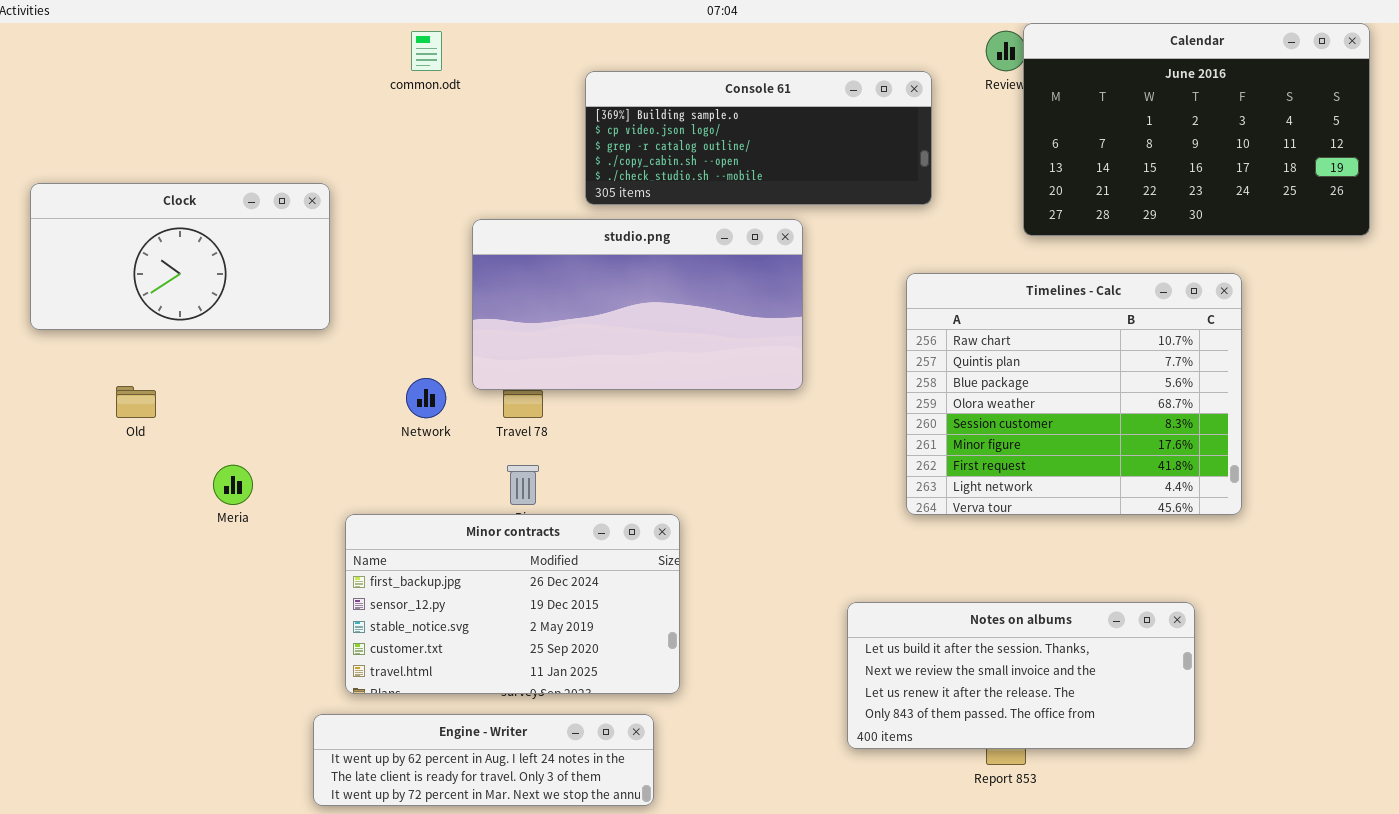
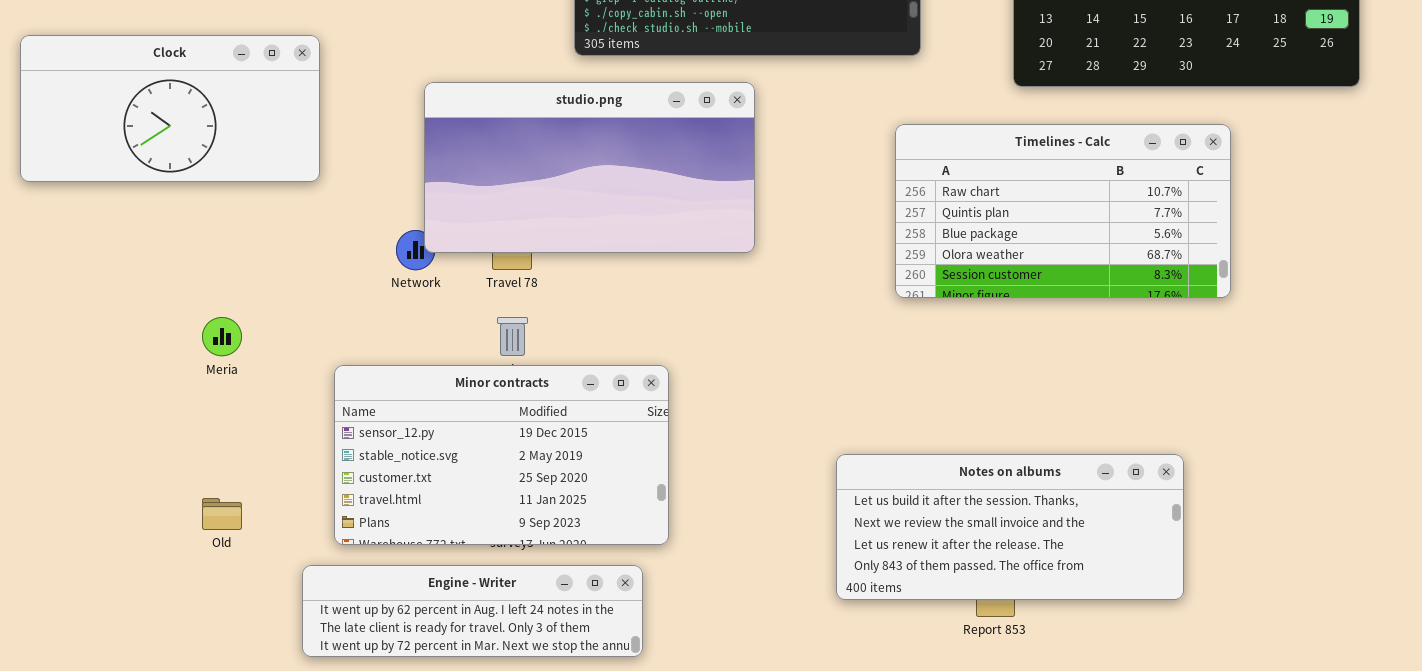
studio.png: [472,219,803,390] -> [424,82,755,253], moved
Timelines - Calc: [906,273,1242,515] -> [895,124,1231,298], resized
Old: [116,386,156,418] -> [202,498,242,530], moved
Minor contracts: [345,514,680,694] -> [334,365,669,545], scrolled down 1 row

